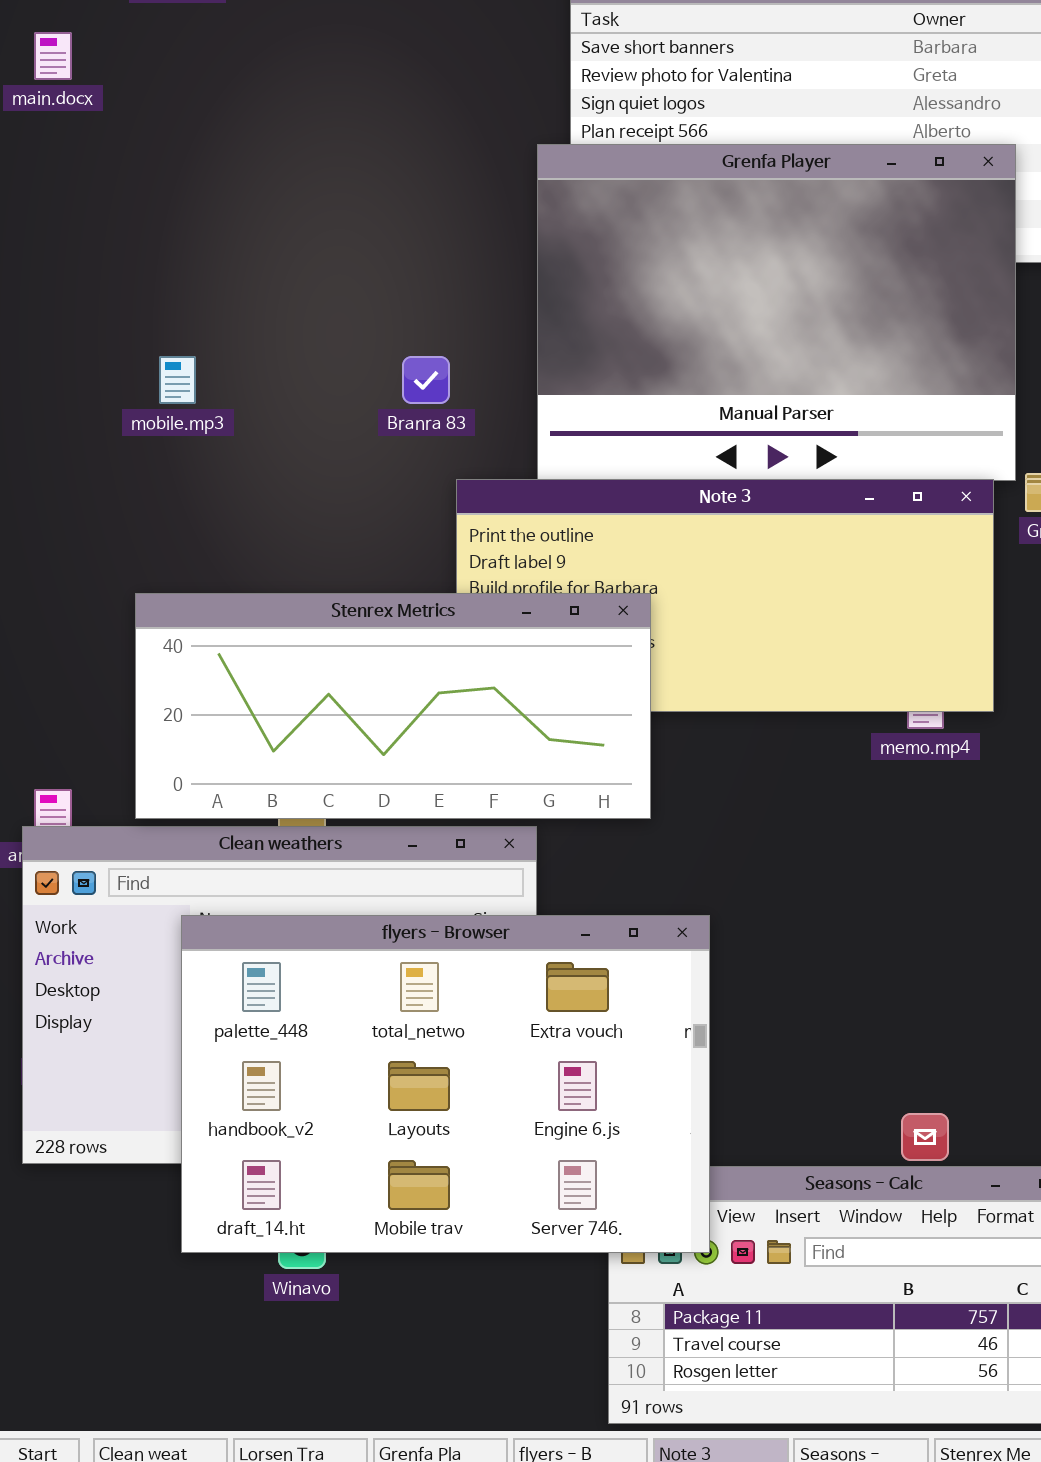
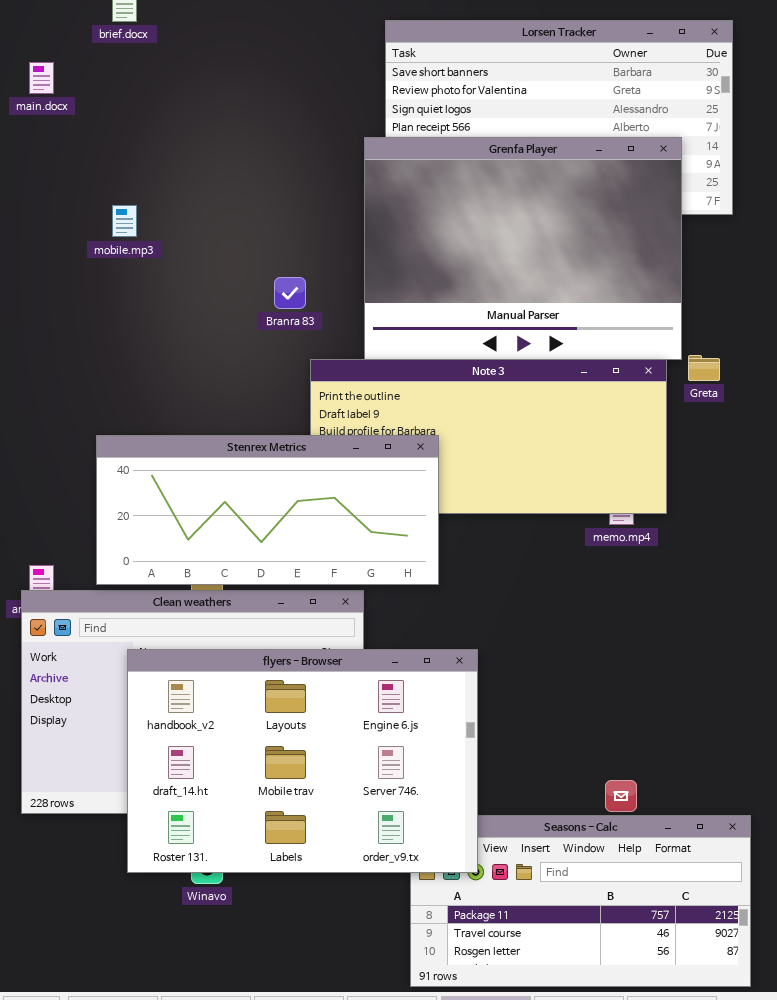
mobile.mp3: [159,356,196,404] -> [112,205,137,237], moved
flyers - Browser: [181,915,710,1253] -> [127,649,478,873], scrolled down 1 row

